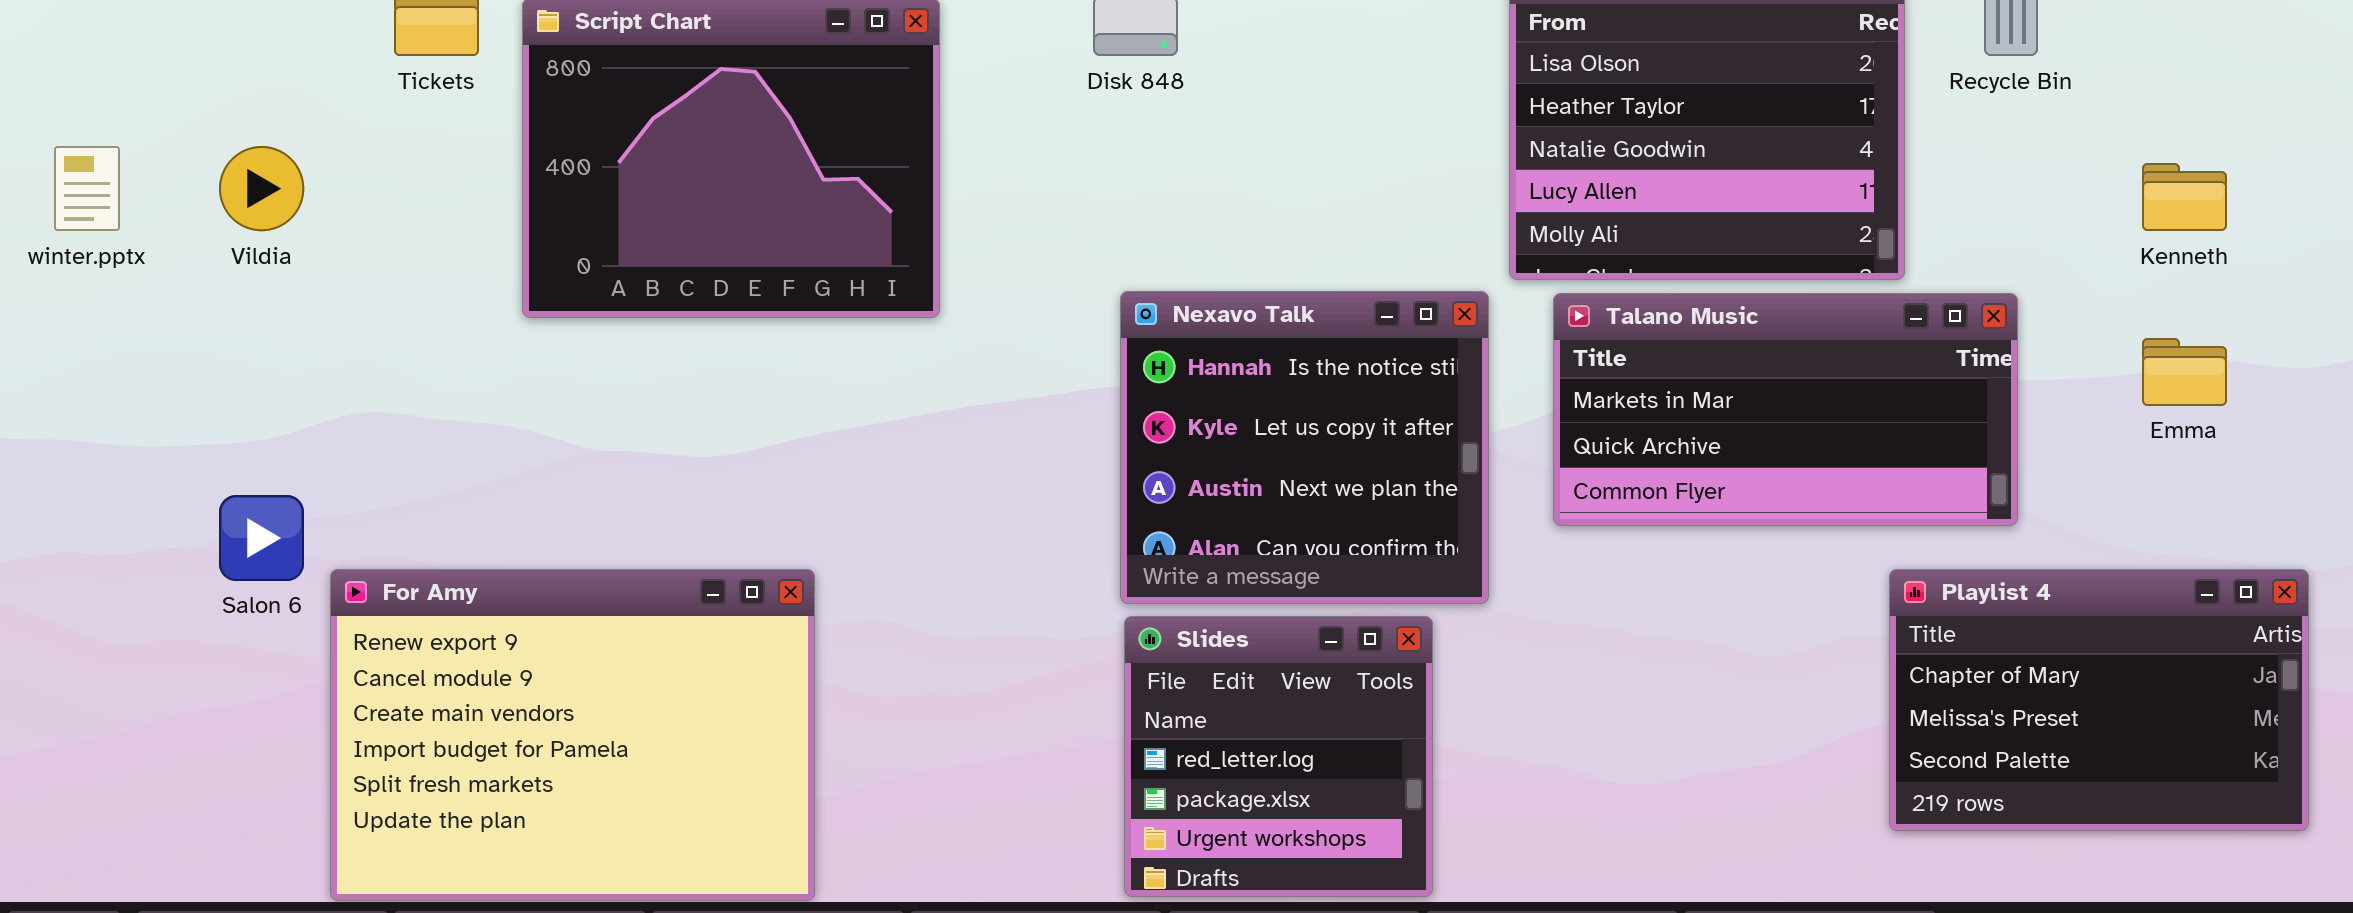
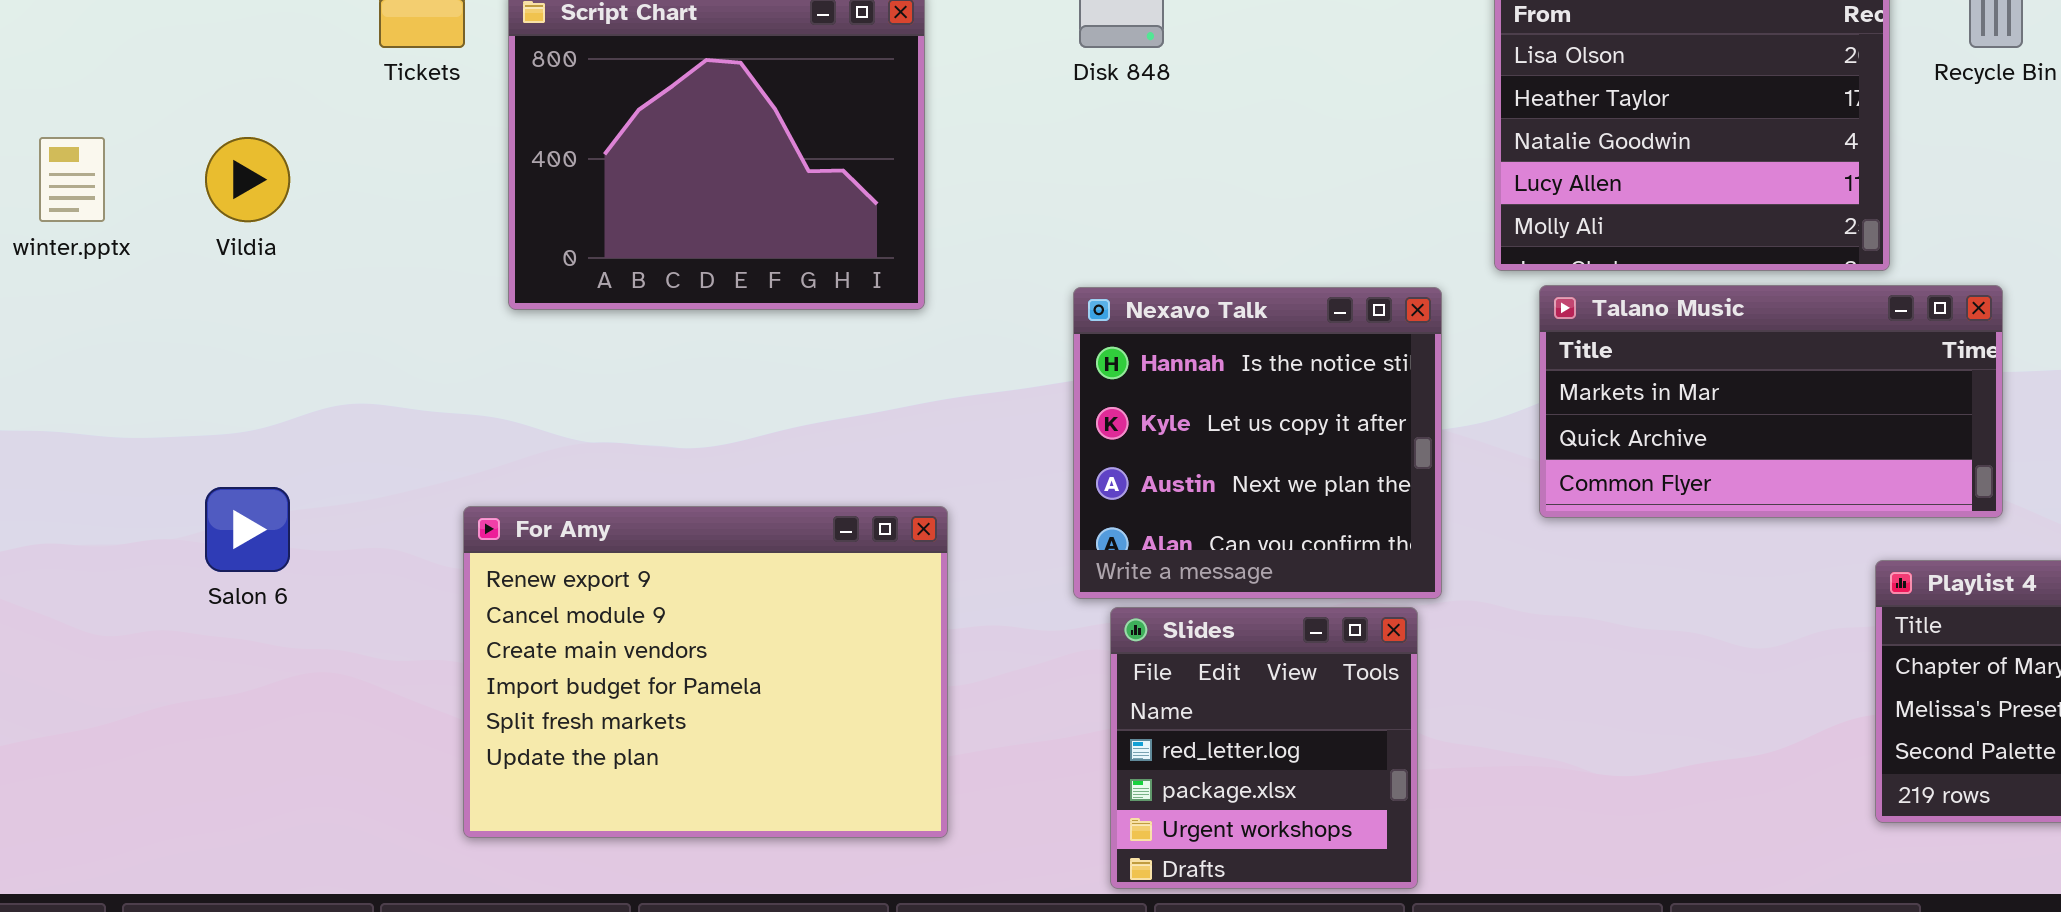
Nexavo Talk: [1120,291,1489,604] -> [1073,287,1442,599], moved
For Amy: [330,569,815,901] -> [463,506,948,838], moved

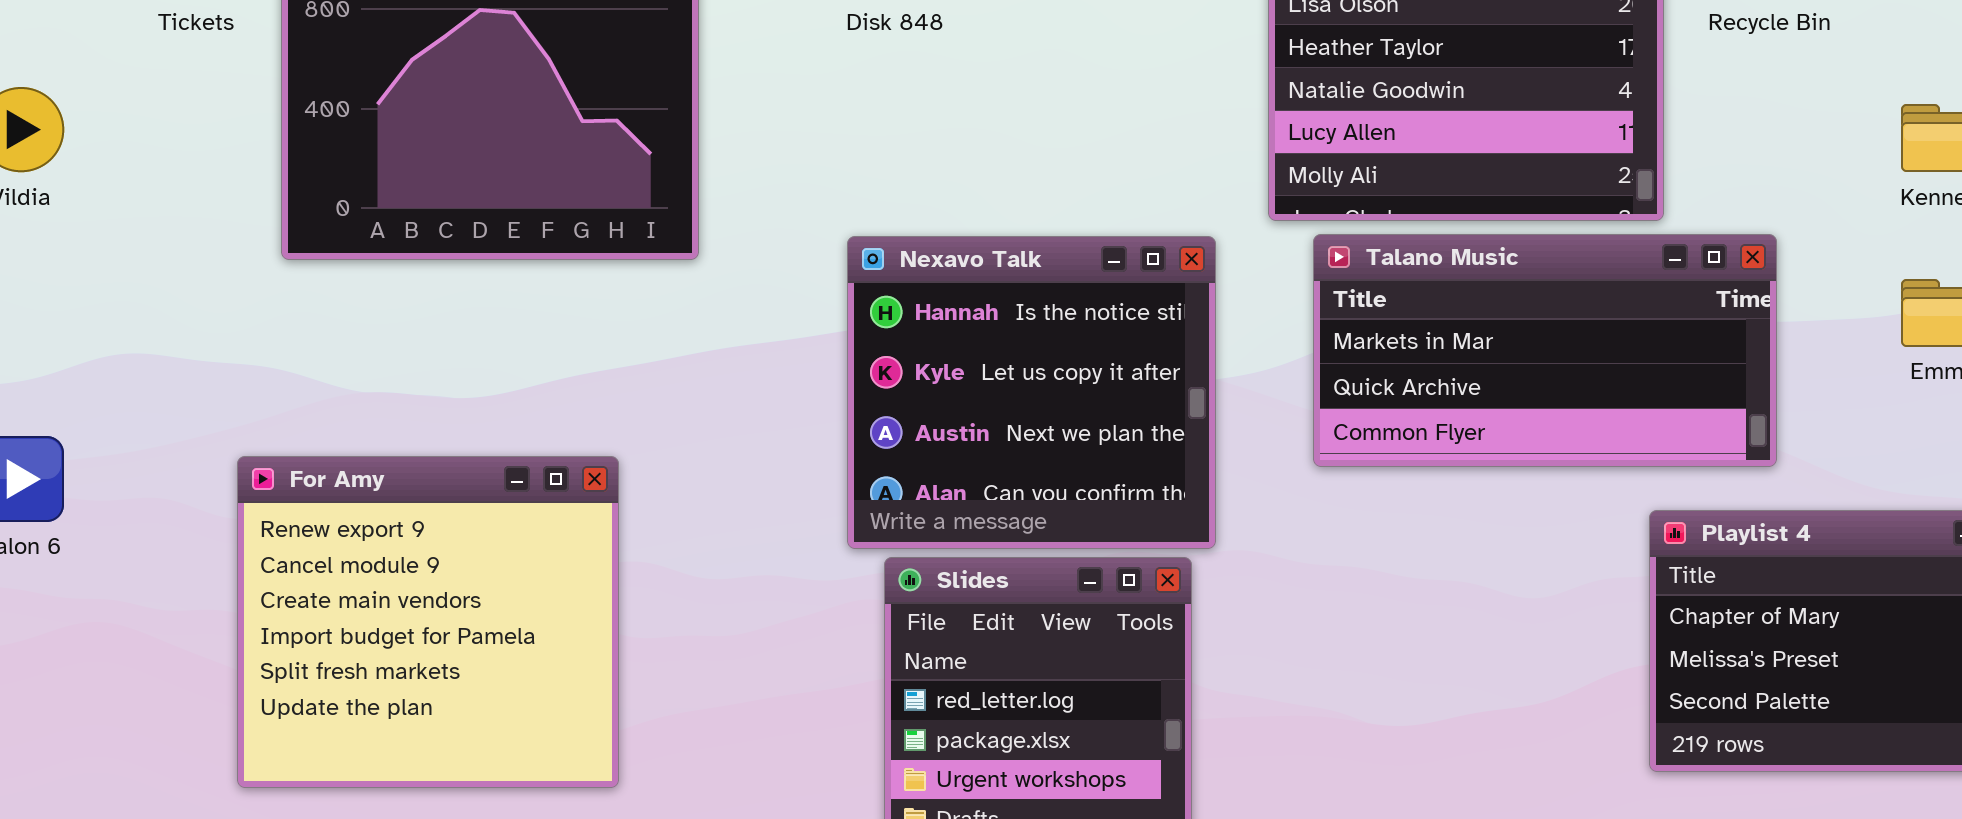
For Amy: [463,506,948,838] -> [237,456,619,788], resized

